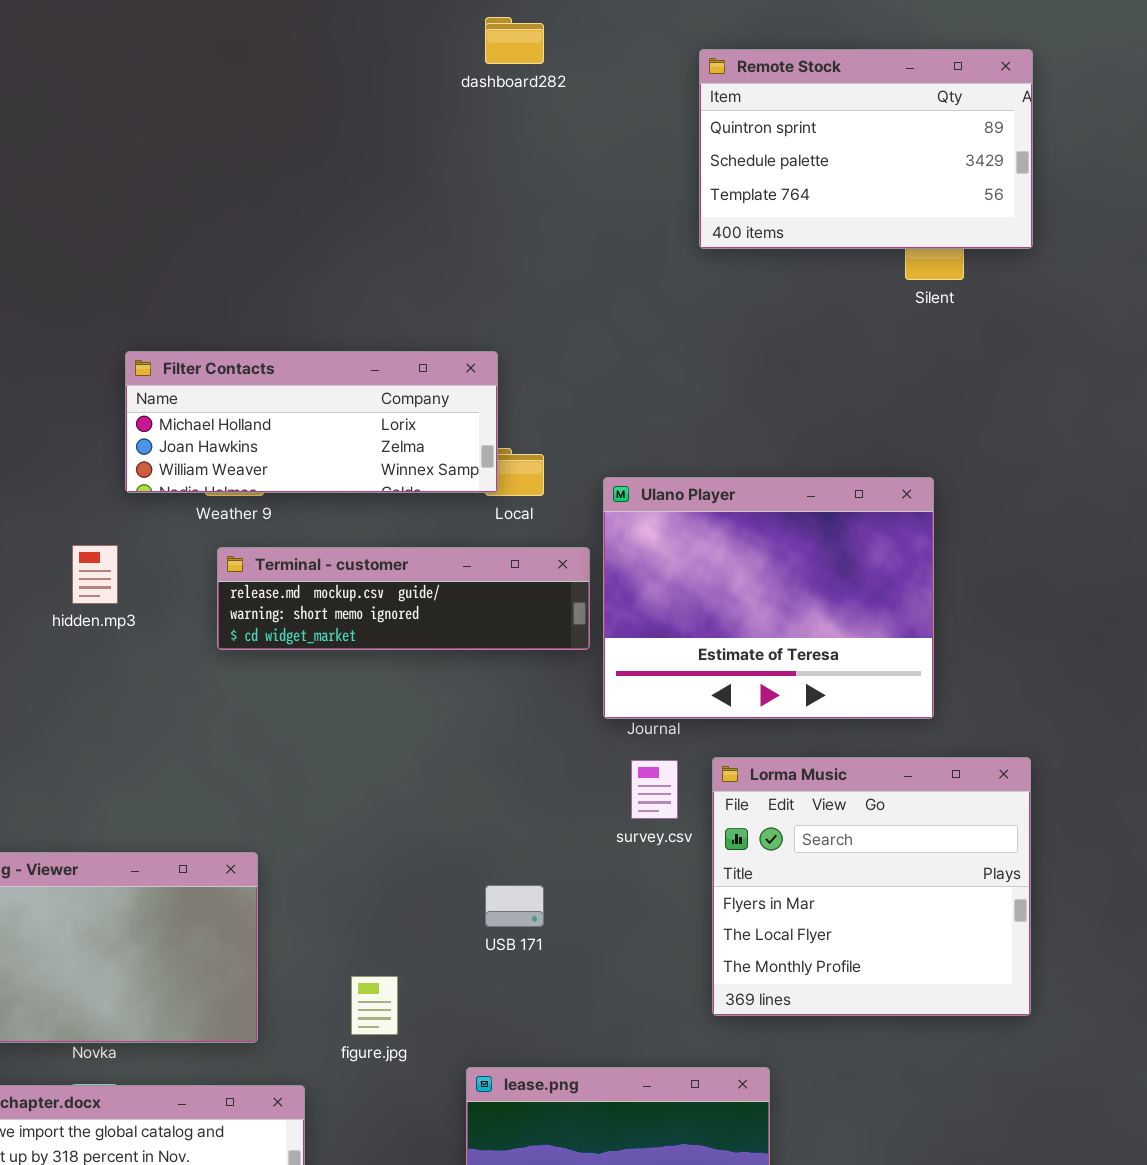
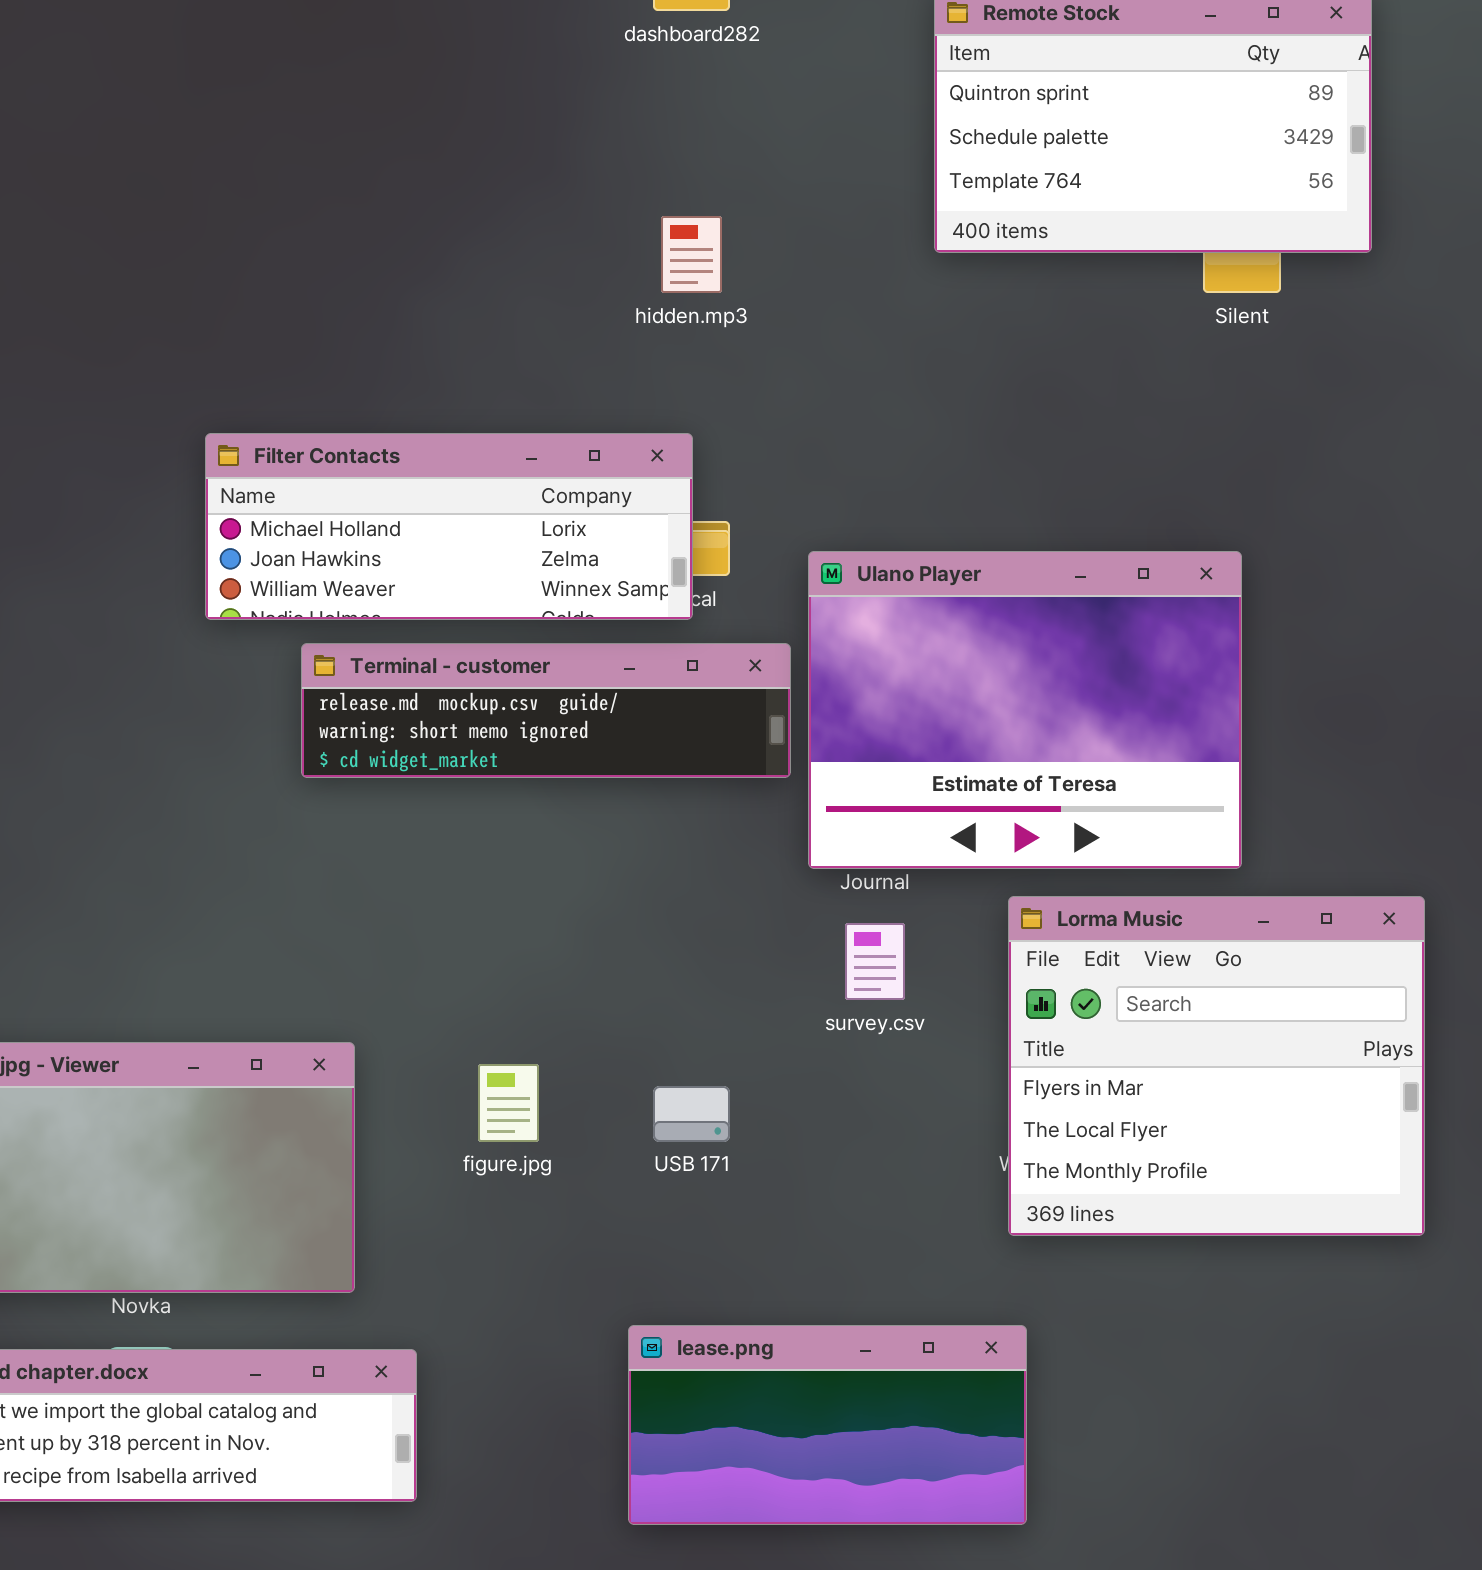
Filter Contacts: [125,351,498,493] -> [205,433,693,620], moved
hidden.mp3: [72,545,118,604] -> [661,216,722,293], moved
Lorma Music: [712,757,1031,1016] -> [1008,896,1425,1236], moved
figure.jpg: [351,976,398,1035] -> [478,1064,539,1142], moved

